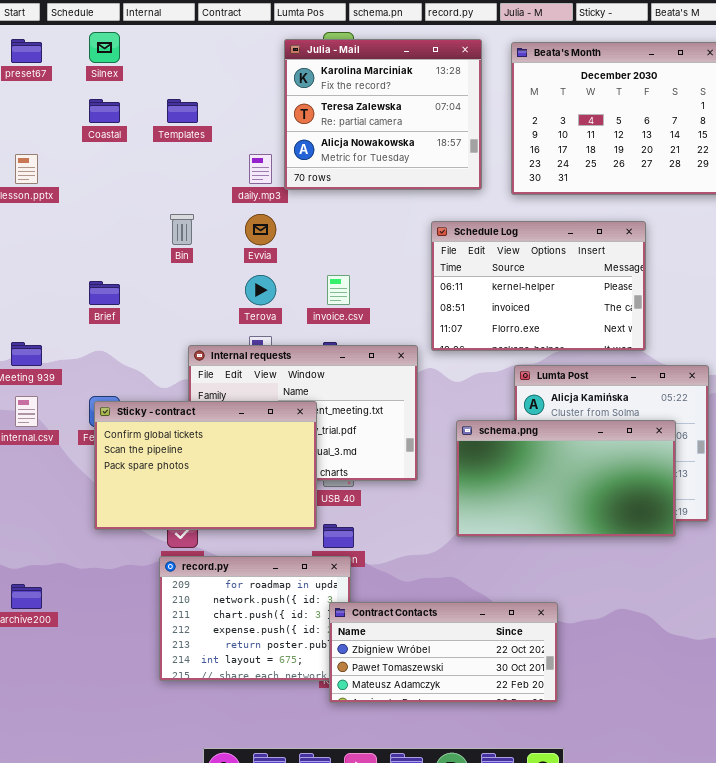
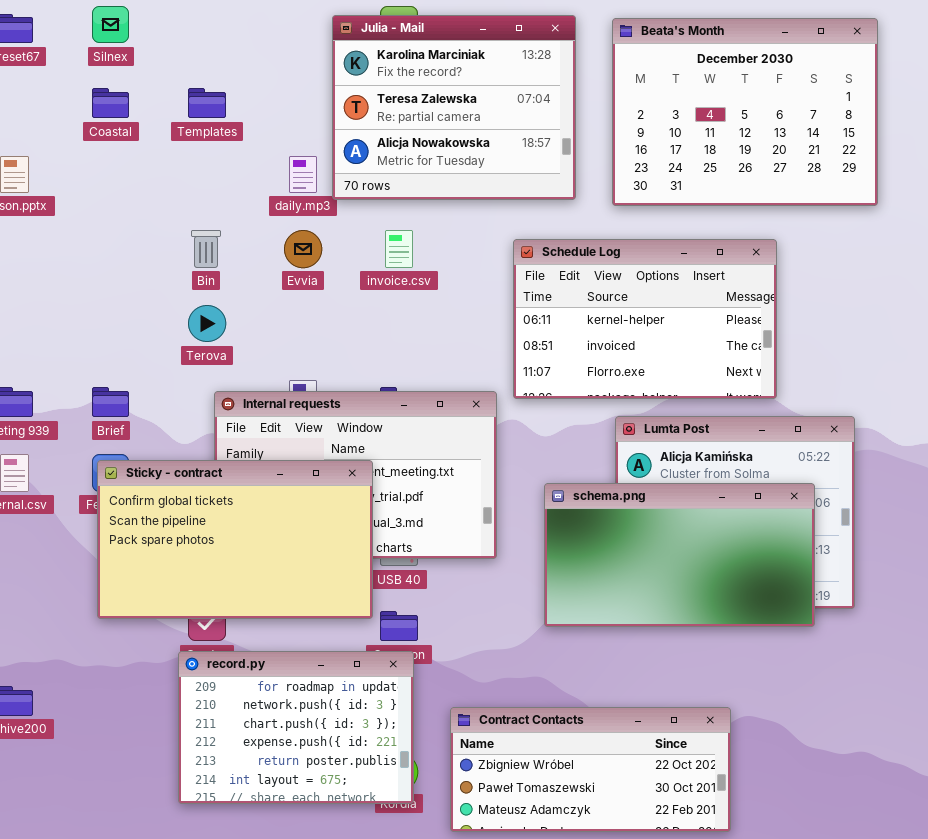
Terova: [245,275,276,305] -> [188,305,226,342], moved
invoice.csv: [327,275,350,305] -> [385,230,413,268], moved
Brief: [89,281,120,305] -> [92,387,129,417], moved
Contract Contacts: [329,602,558,703] -> [450,707,731,832], moved

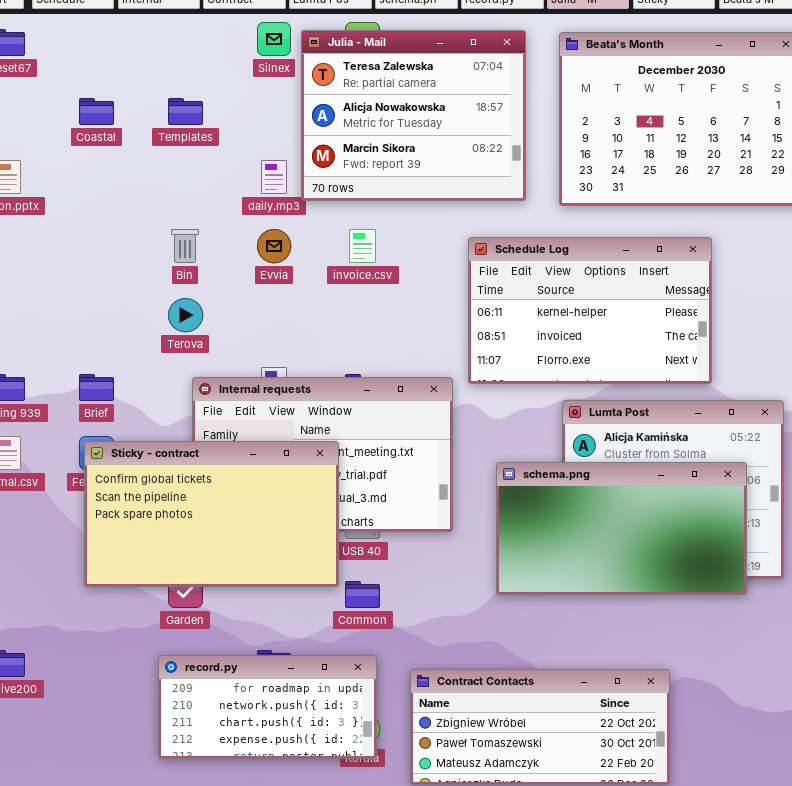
Silnex: [92,6,129,43] -> [257,22,291,56], moved
Julia - Mail: [332,15,576,200] -> [301,30,526,201], scrolled down 1 row
record.py: [178,651,414,804] -> [158,655,377,759], resized

